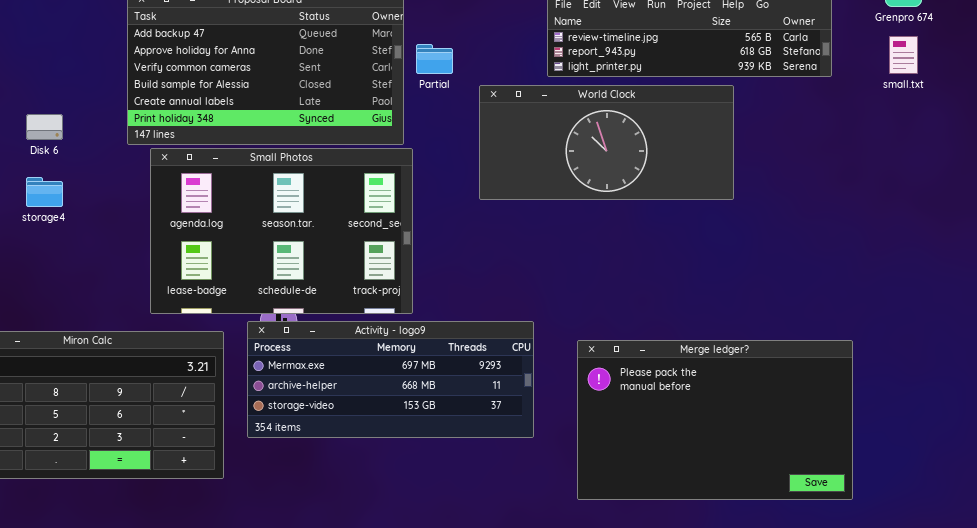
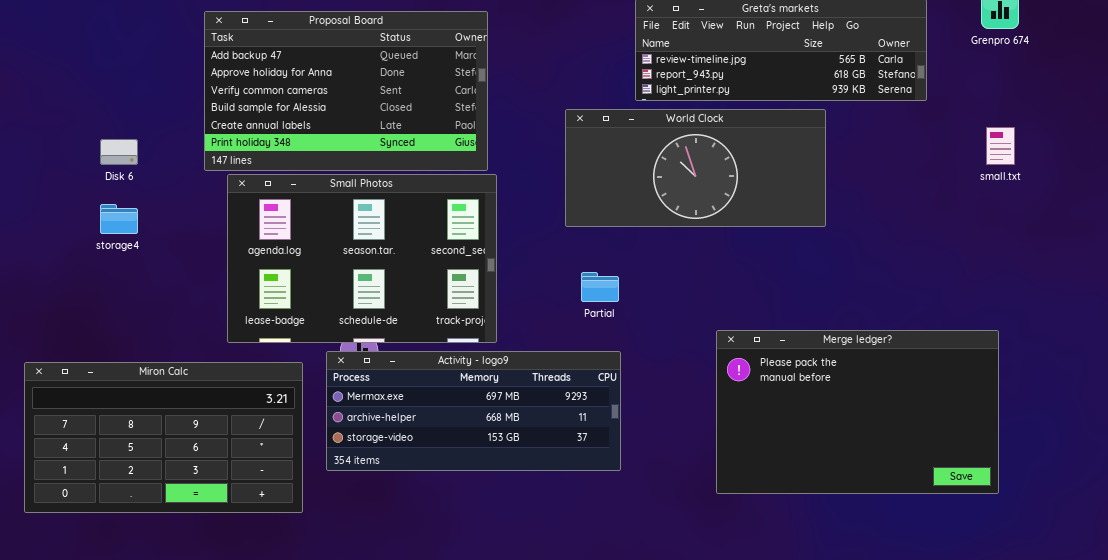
small.txt: [889,36,918,74] -> [986,127,1015,165], moved
Partial: [416,44,453,74] -> [581,272,619,302], moved
Merge ledger?: [577,340,853,500] -> [716,330,999,494], moved

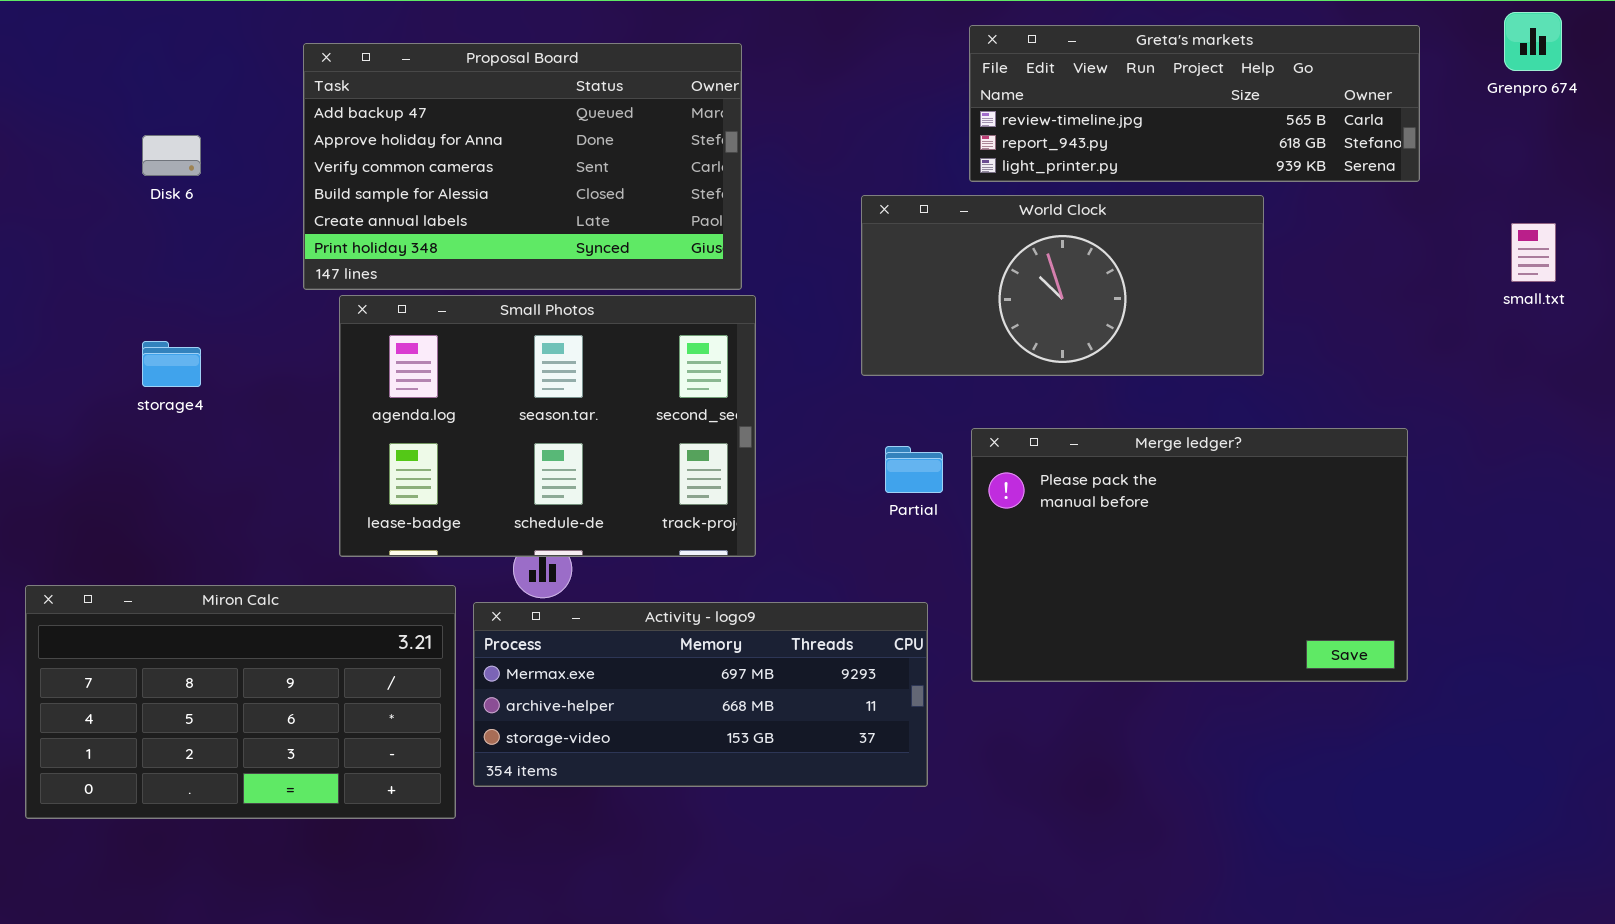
Disk 6: [100,139,138,165] -> [142,135,201,176], moved
Merge ledger?: [716,330,999,494] -> [971,428,1408,682], moved
Activity - logo9: [326,351,621,471] -> [473,602,928,787], moved

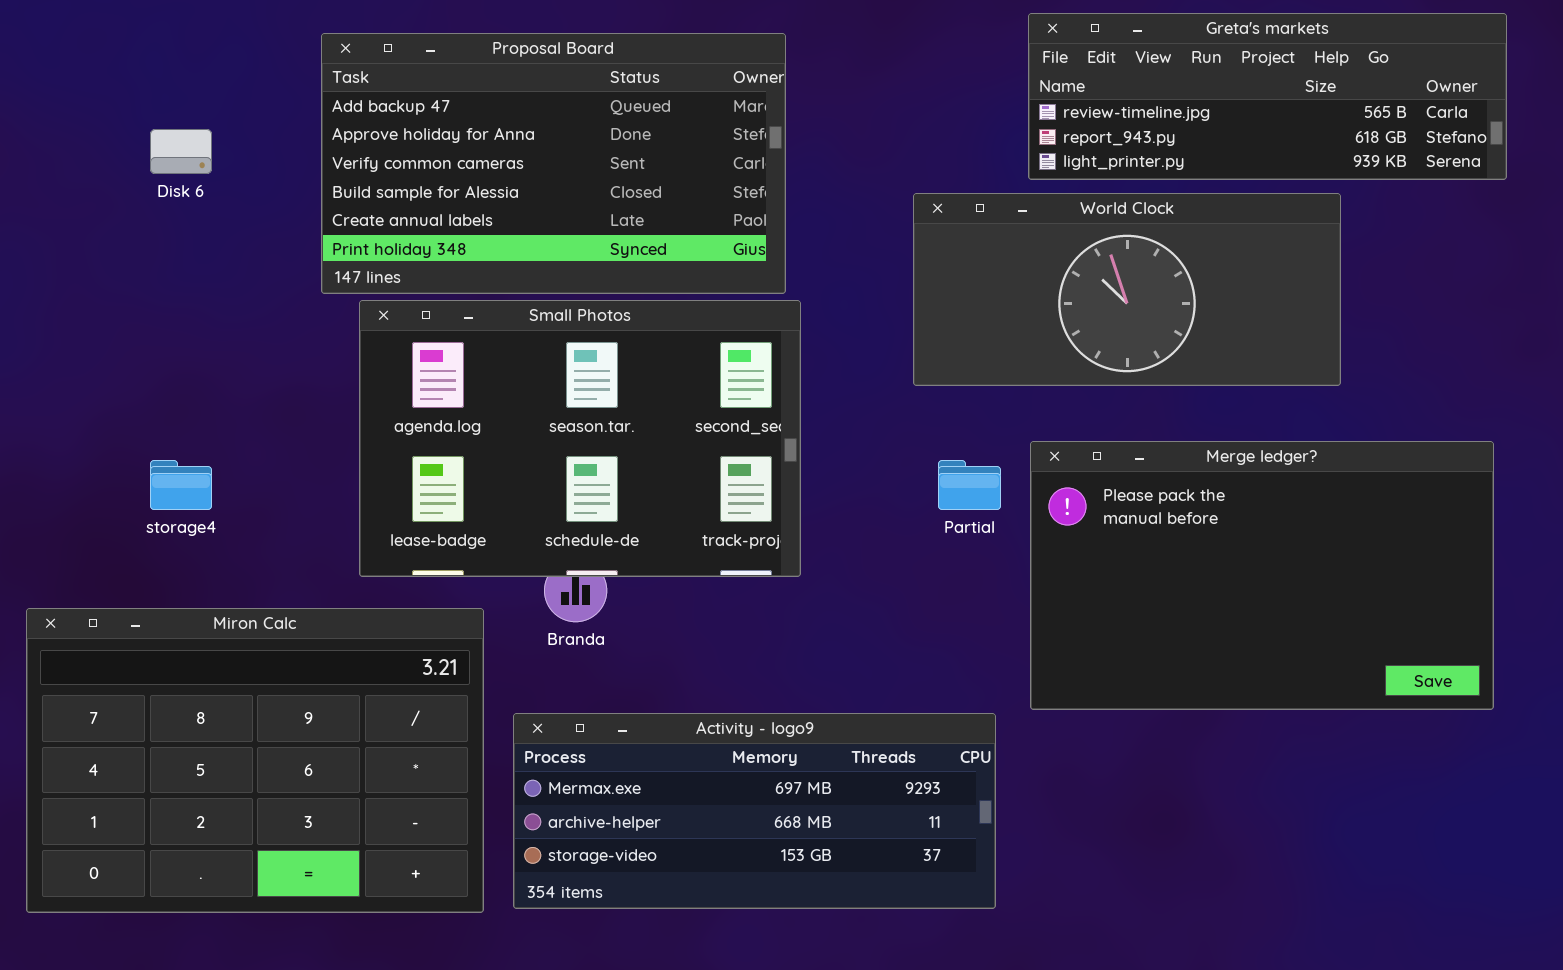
storage4: [142,341,201,387] -> [150,460,212,510], moved
Miron Calc: [25,585,456,819] -> [26,608,484,913], resized
Activity - logo9: [473,602,928,787] -> [513,713,996,909], moved

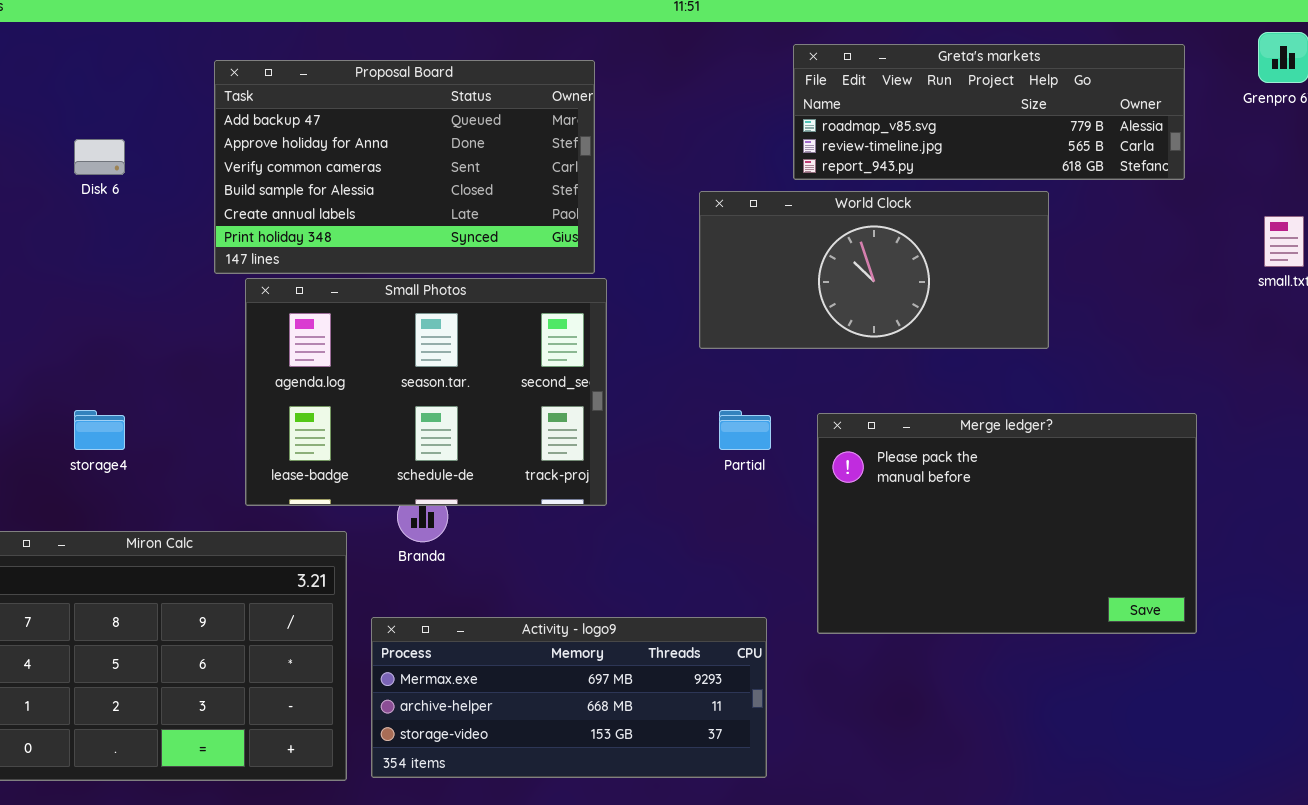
Greta's markets: [1028,13,1507,180] -> [793,44,1185,180], scrolled up 1 row
Merge ledger?: [1030,441,1494,710] -> [817,413,1197,634], moved

